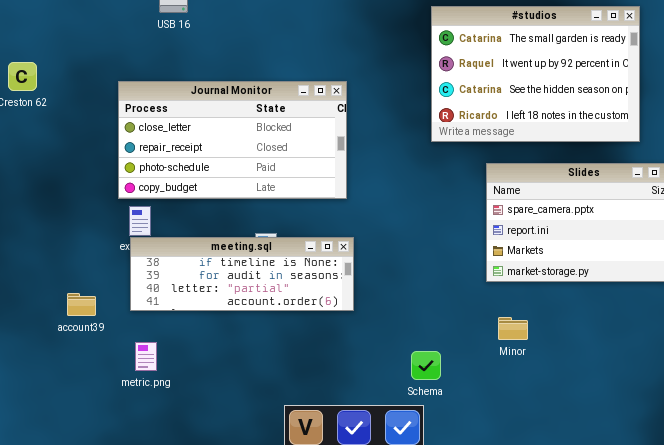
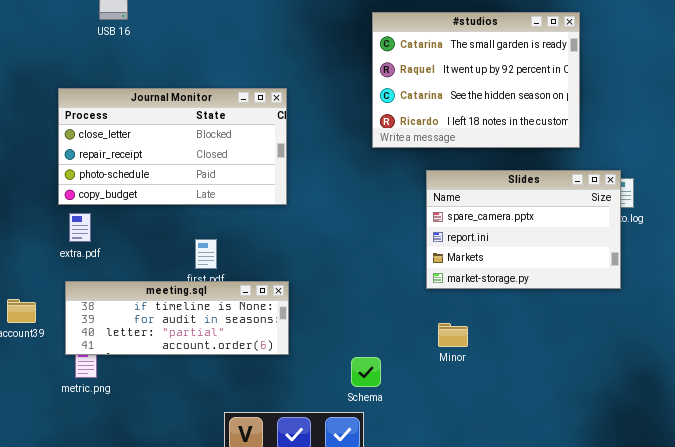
meeting.sql: [130,237,354,311] -> [65,281,289,355], moved

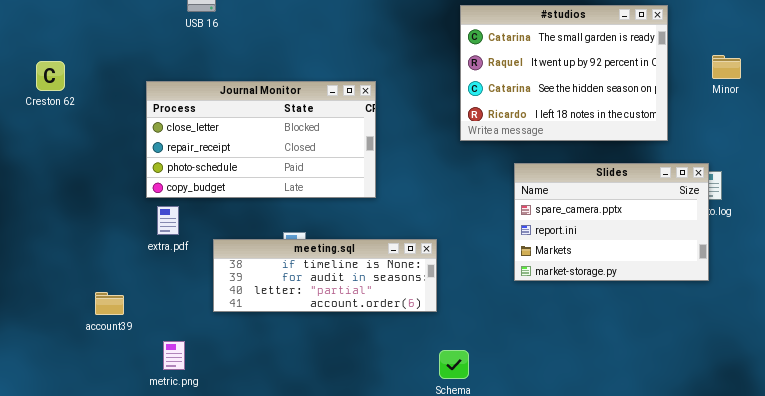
meeting.sql: [65,281,289,355] -> [213,239,437,312], moved
Minor: [438,323,468,347] -> [712,55,741,79], moved

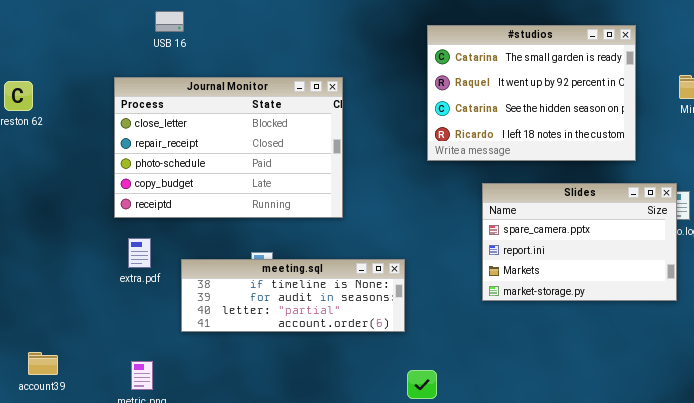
Journal Monitor: [146,81,376,198] -> [114,77,343,218], resized
extra.pdf: [157,206,179,235] -> [128,238,151,268], moved
account39: [95,292,124,315] -> [28,352,58,375], moved

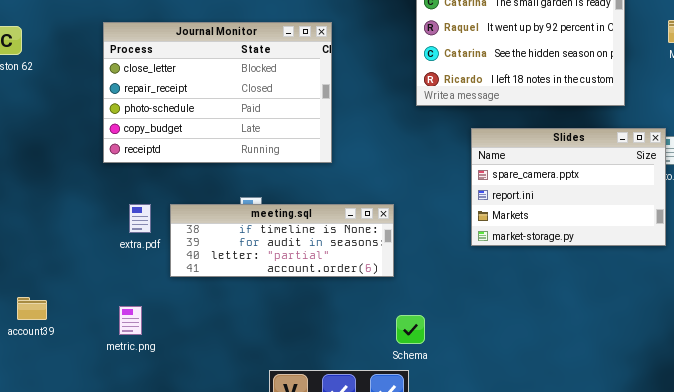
extra.pdf: [128,238,151,268] -> [129,204,151,233], moved

